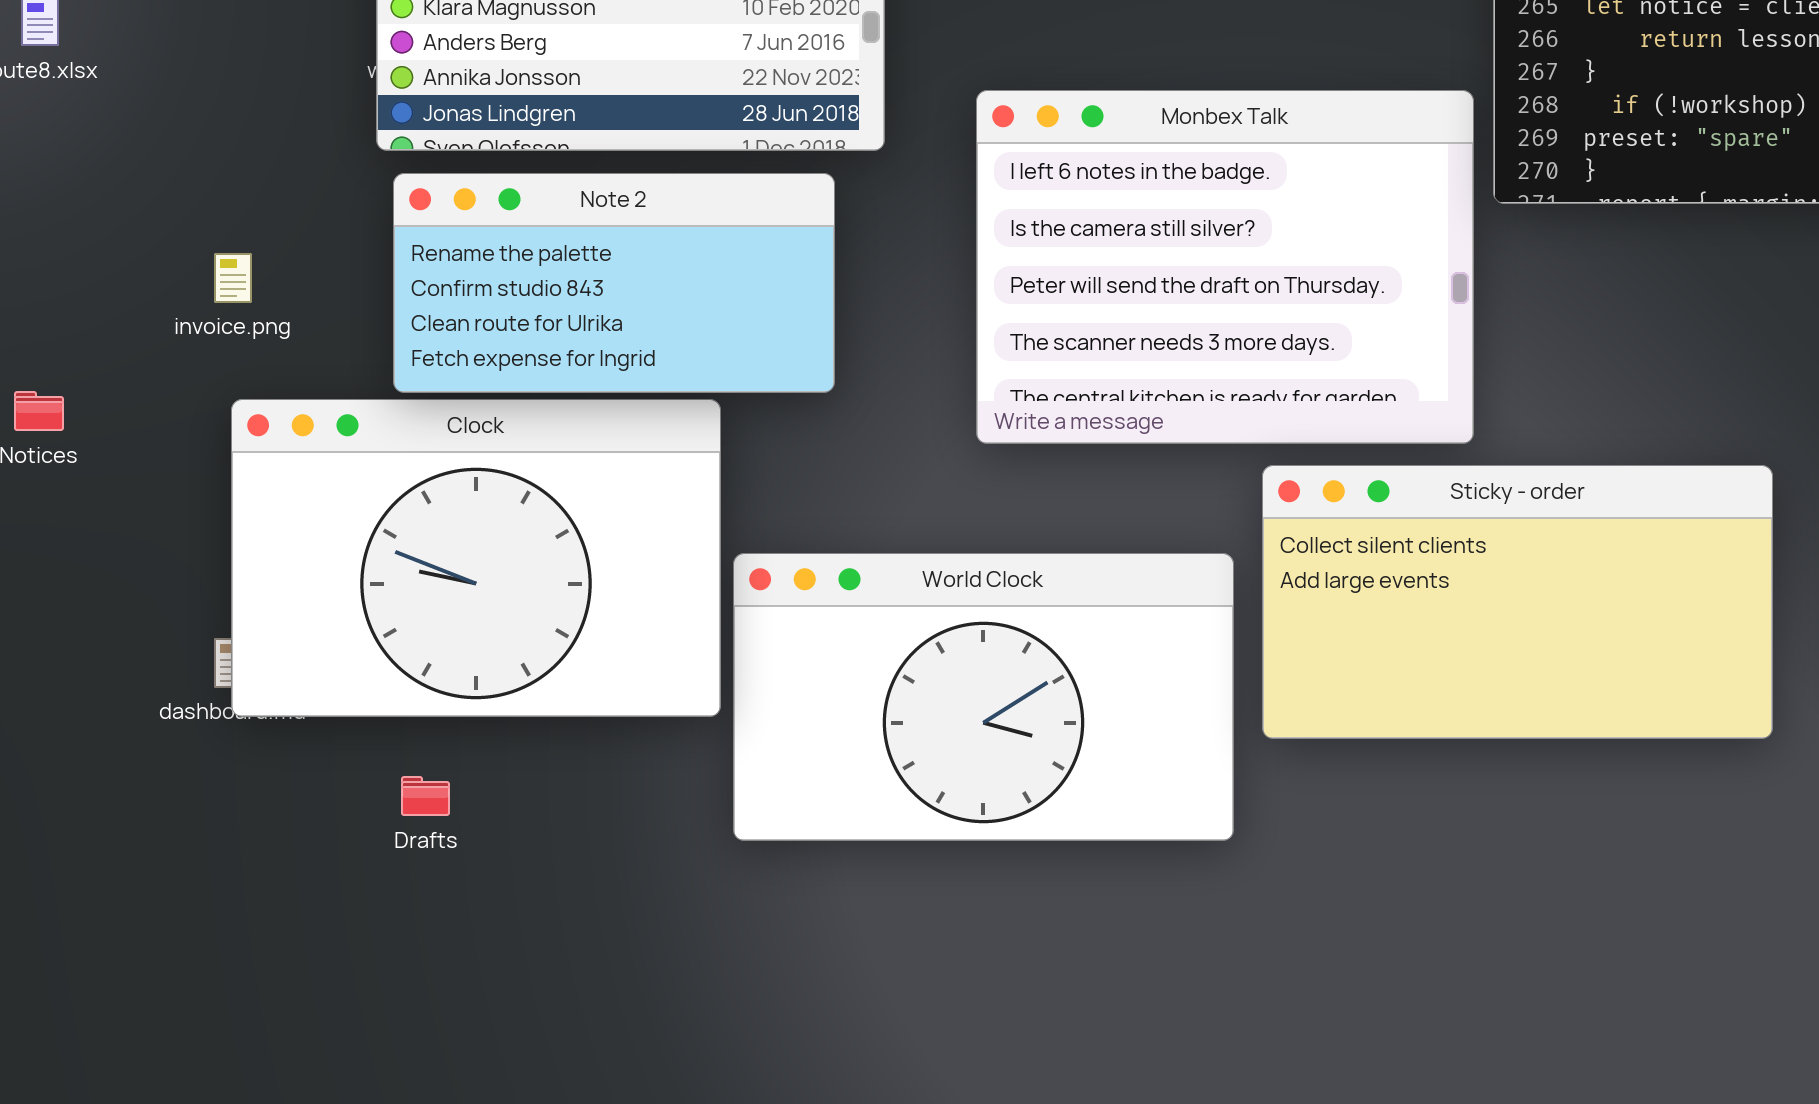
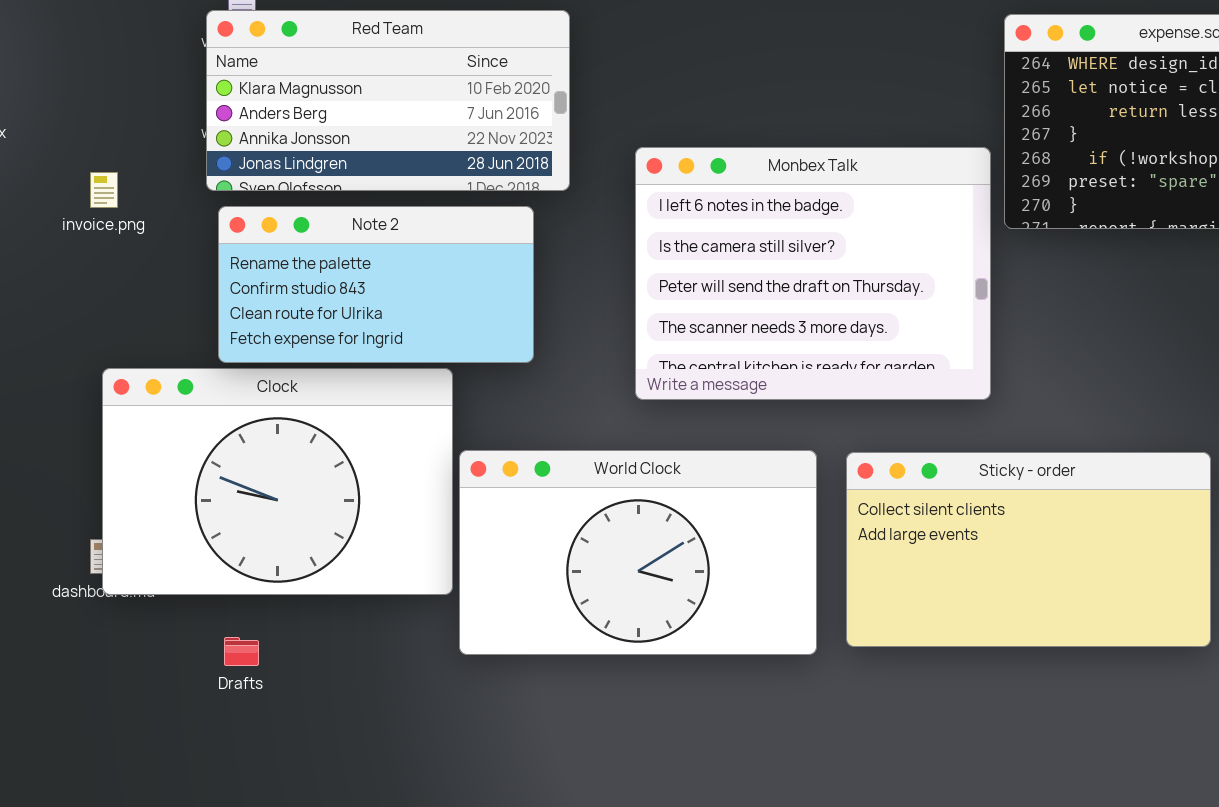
invoice.png: [214,253,252,303] -> [90,172,118,208], moved
Sticky - order: [1262,465,1773,739] -> [846,452,1211,647], moved
World Clock: [733,553,1234,841] -> [459,450,817,655], moved

